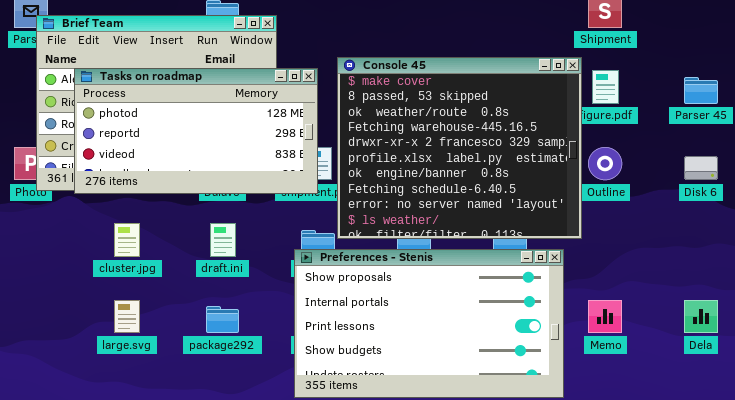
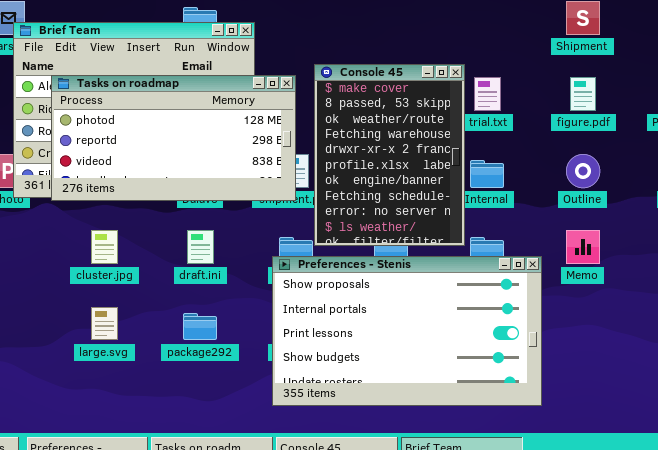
Console 45: [337,57,582,239] -> [314,64,465,246], resized
Memo: [588,300,622,333] -> [566,230,600,264], moved

